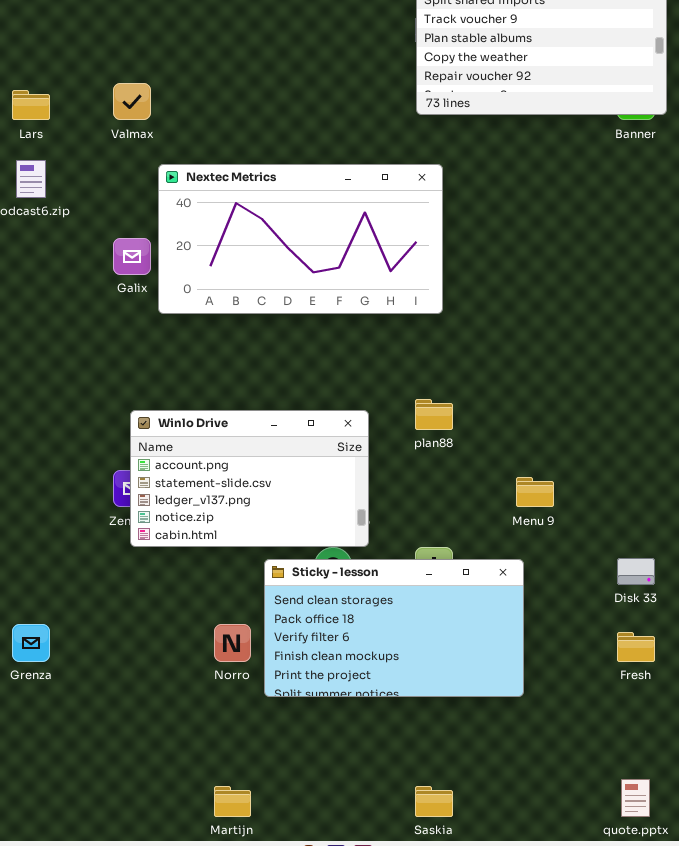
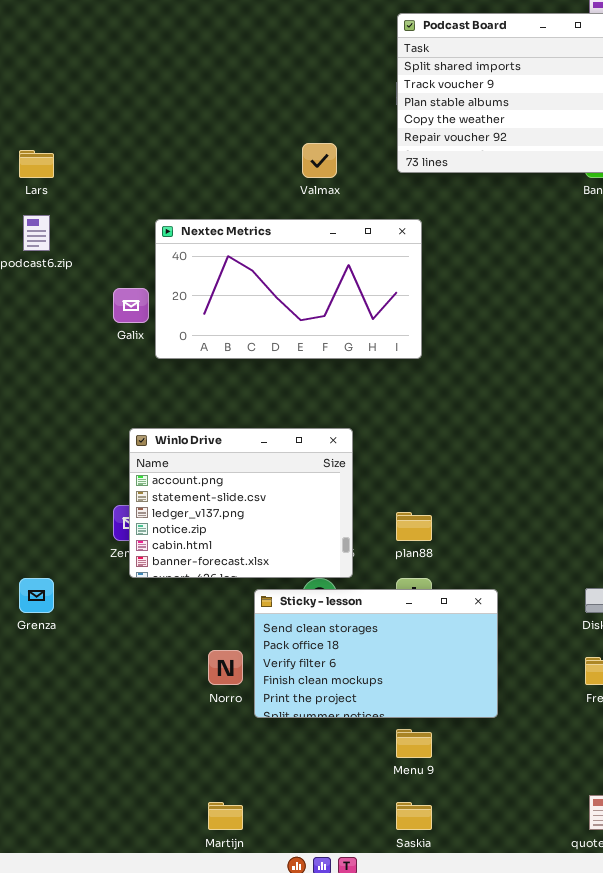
Valmax: [113,83,151,120] -> [302,143,337,178], moved
plan88: [415,399,453,430] -> [396,512,432,541], moved
Winlo Drive: [130,410,369,547] -> [129,428,353,578], resized
Menu 9: [516,477,554,507] -> [396,729,432,758], moved
Grenza: [12,624,50,662] -> [19,578,54,613], moved

